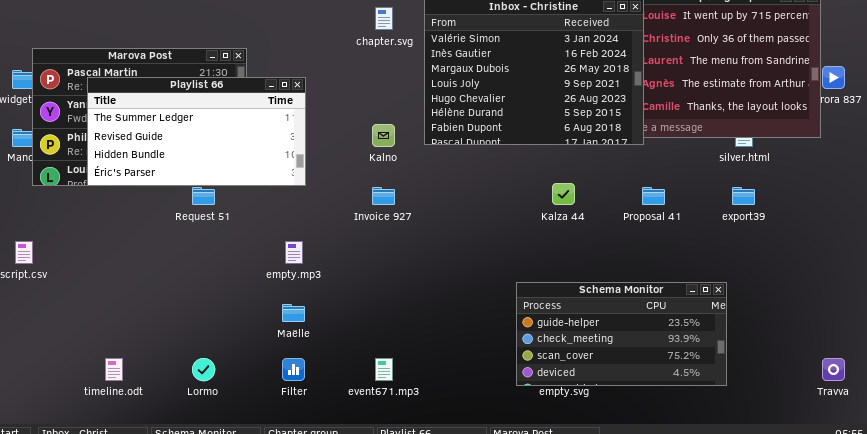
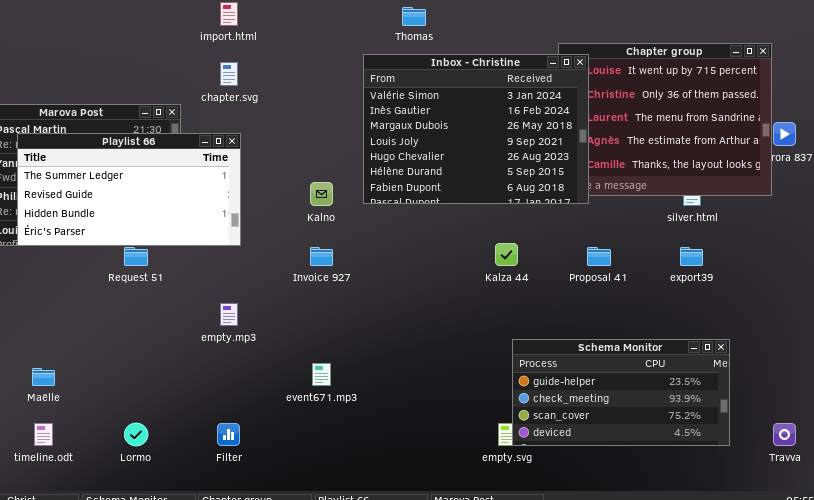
chapter.svg: [375,7,393,30] -> [220,62,238,86], moved
Schema Monitor: [516,282,727,386] -> [512,339,730,446], moved
Maëlle: [282,304,305,322] -> [32,368,55,386], moved
event671.mp3: [375,358,393,381] -> [312,363,331,386], moved

